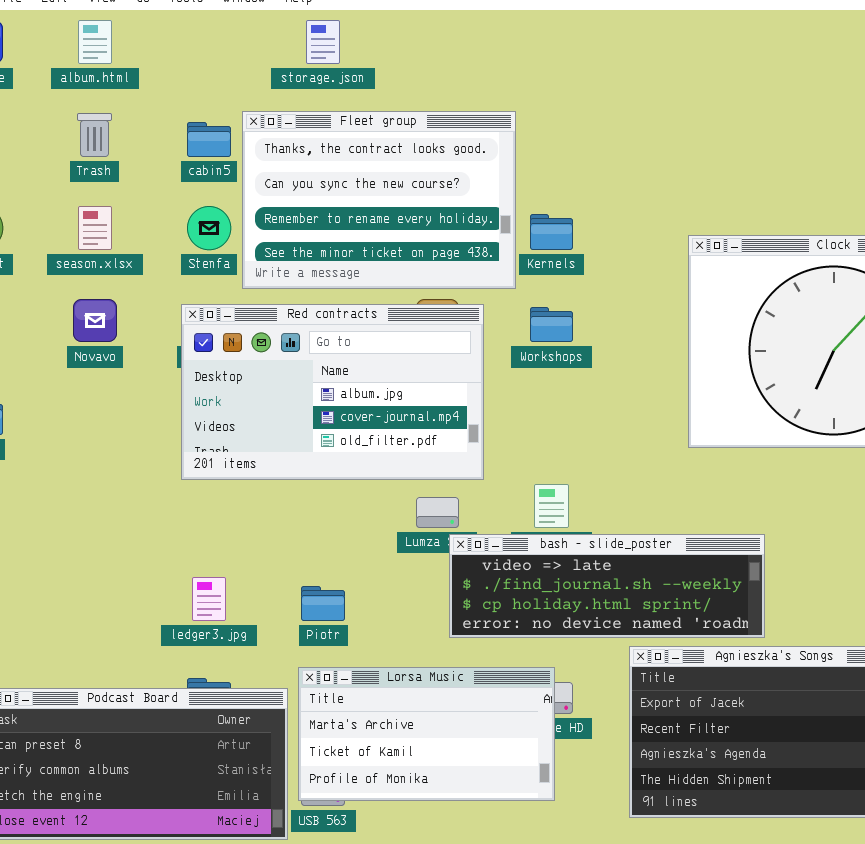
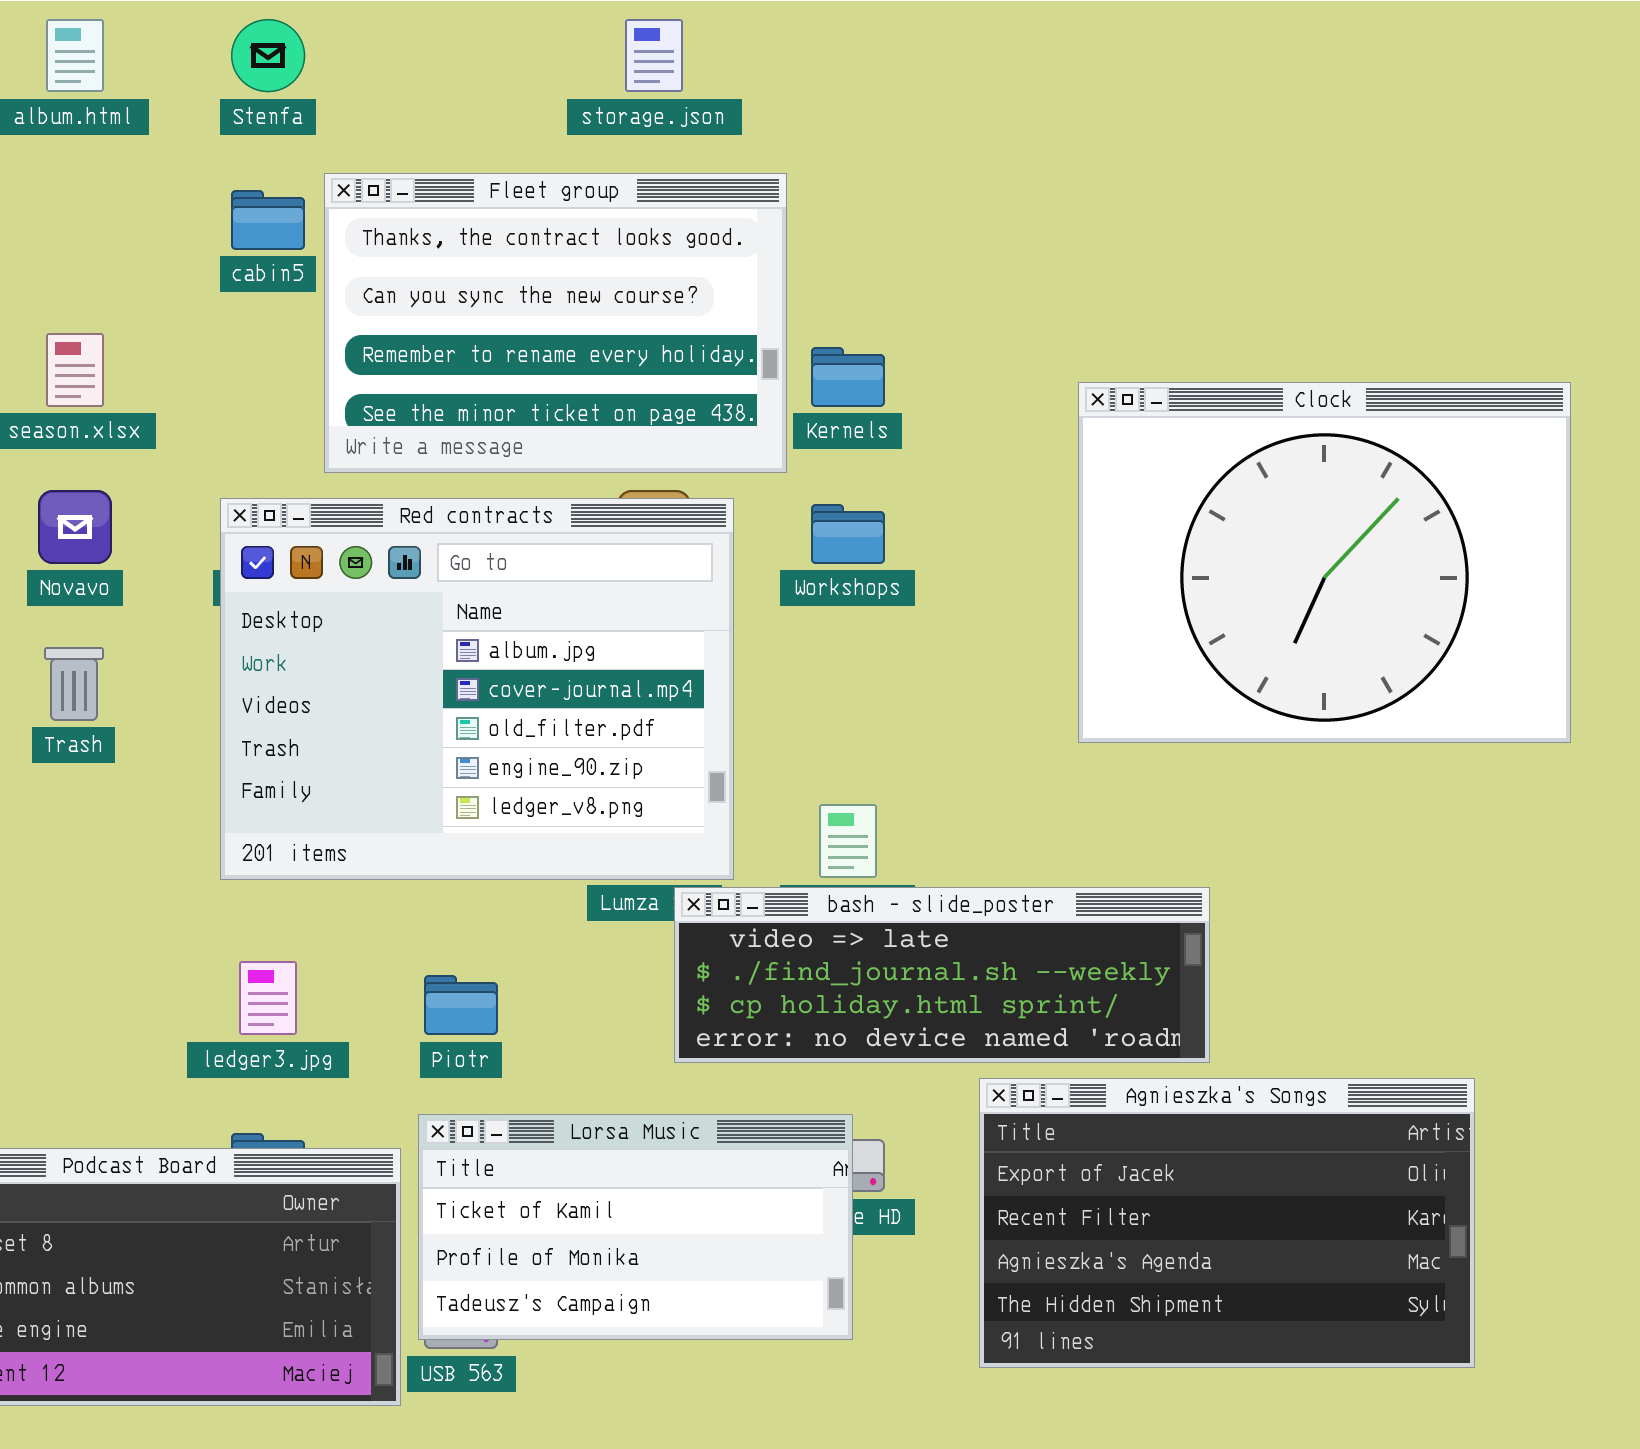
storage.json: [306,20,340,64] -> [625,19,683,92], moved
Trash: [77,113,112,157] -> [44,647,104,721], moved
Stenfa: [187,206,231,250] -> [231,19,305,92], moved
Red contracts: [181,304,484,480] -> [220,498,734,880], resized
Lorsa Music: [298,667,555,801] -> [418,1114,853,1340], scrolled down 1 row

